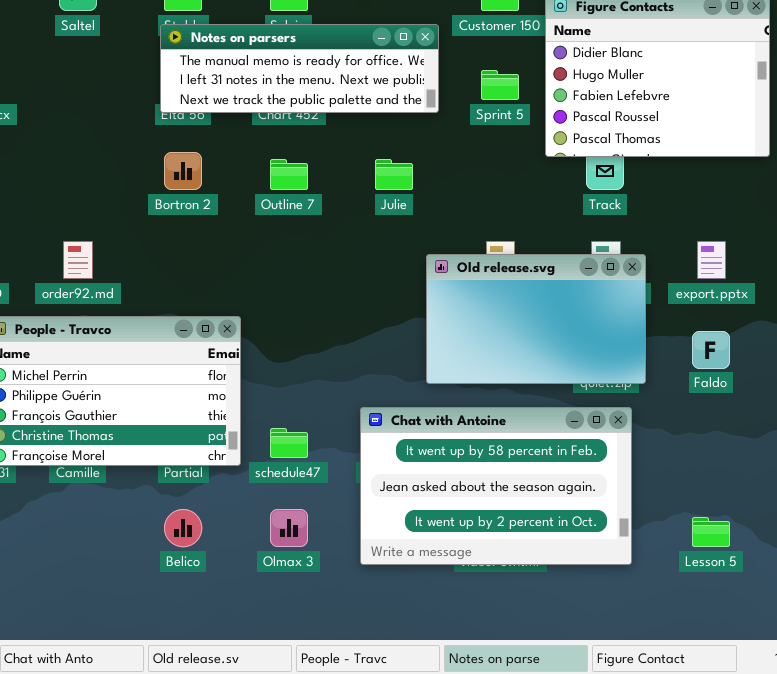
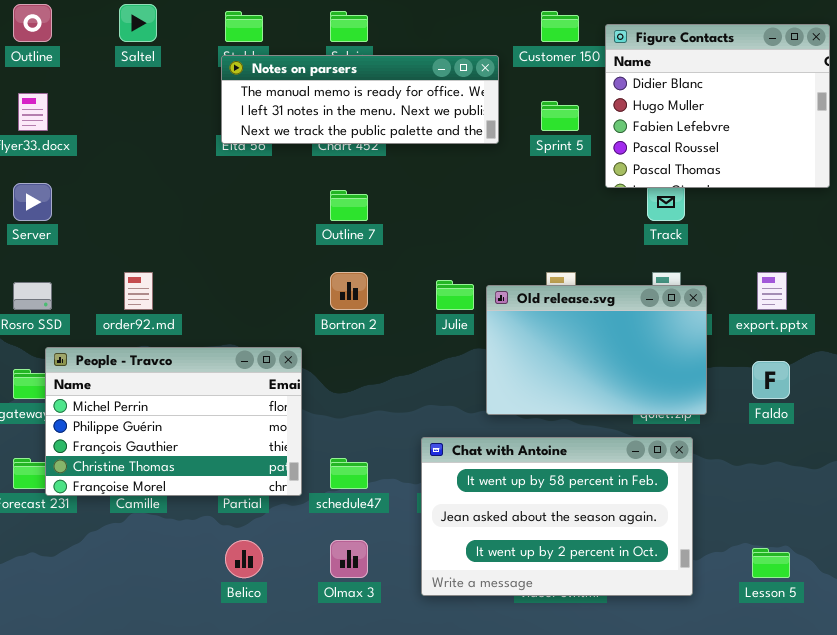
Bortron 2: [164,152,202,190] -> [330,272,368,310], moved
Julie: [375,159,413,190] -> [436,280,474,310], moved

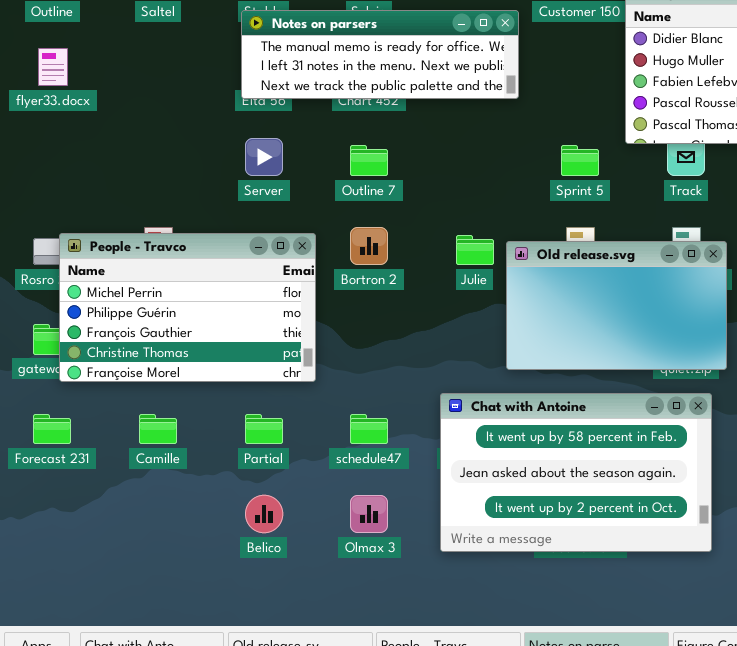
Sprint 5: [541,101,579,131] -> [561,145,599,176], moved
Server: [13,183,52,221] -> [245,138,283,176], moved
People - Travco: [45,347,302,496] -> [59,233,316,382], moved

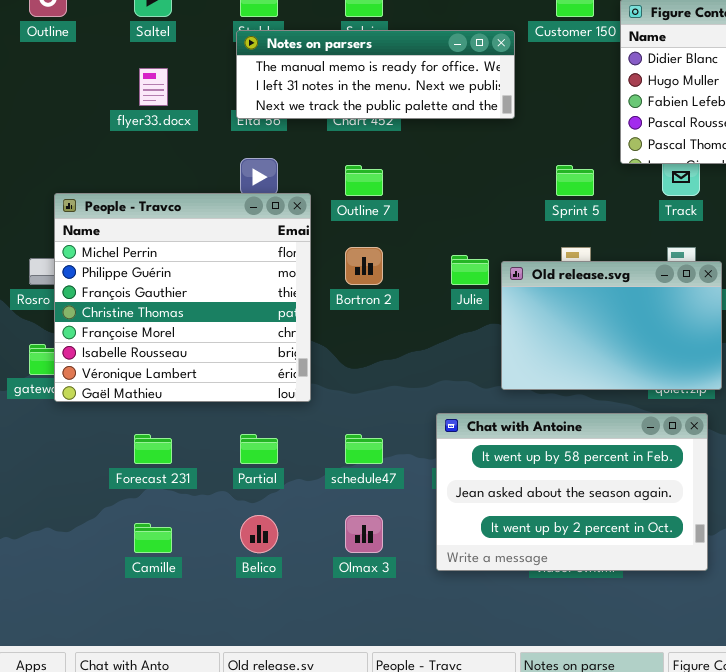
flyer33.docx: [38,48,68,86] -> [139,68,168,106], moved
People - Travco: [59,233,316,382] -> [54,193,311,402], resized
Forecast 231: [33,414,71,444] -> [134,434,172,464], moved
Camille: [139,414,177,444] -> [134,523,172,553], moved

